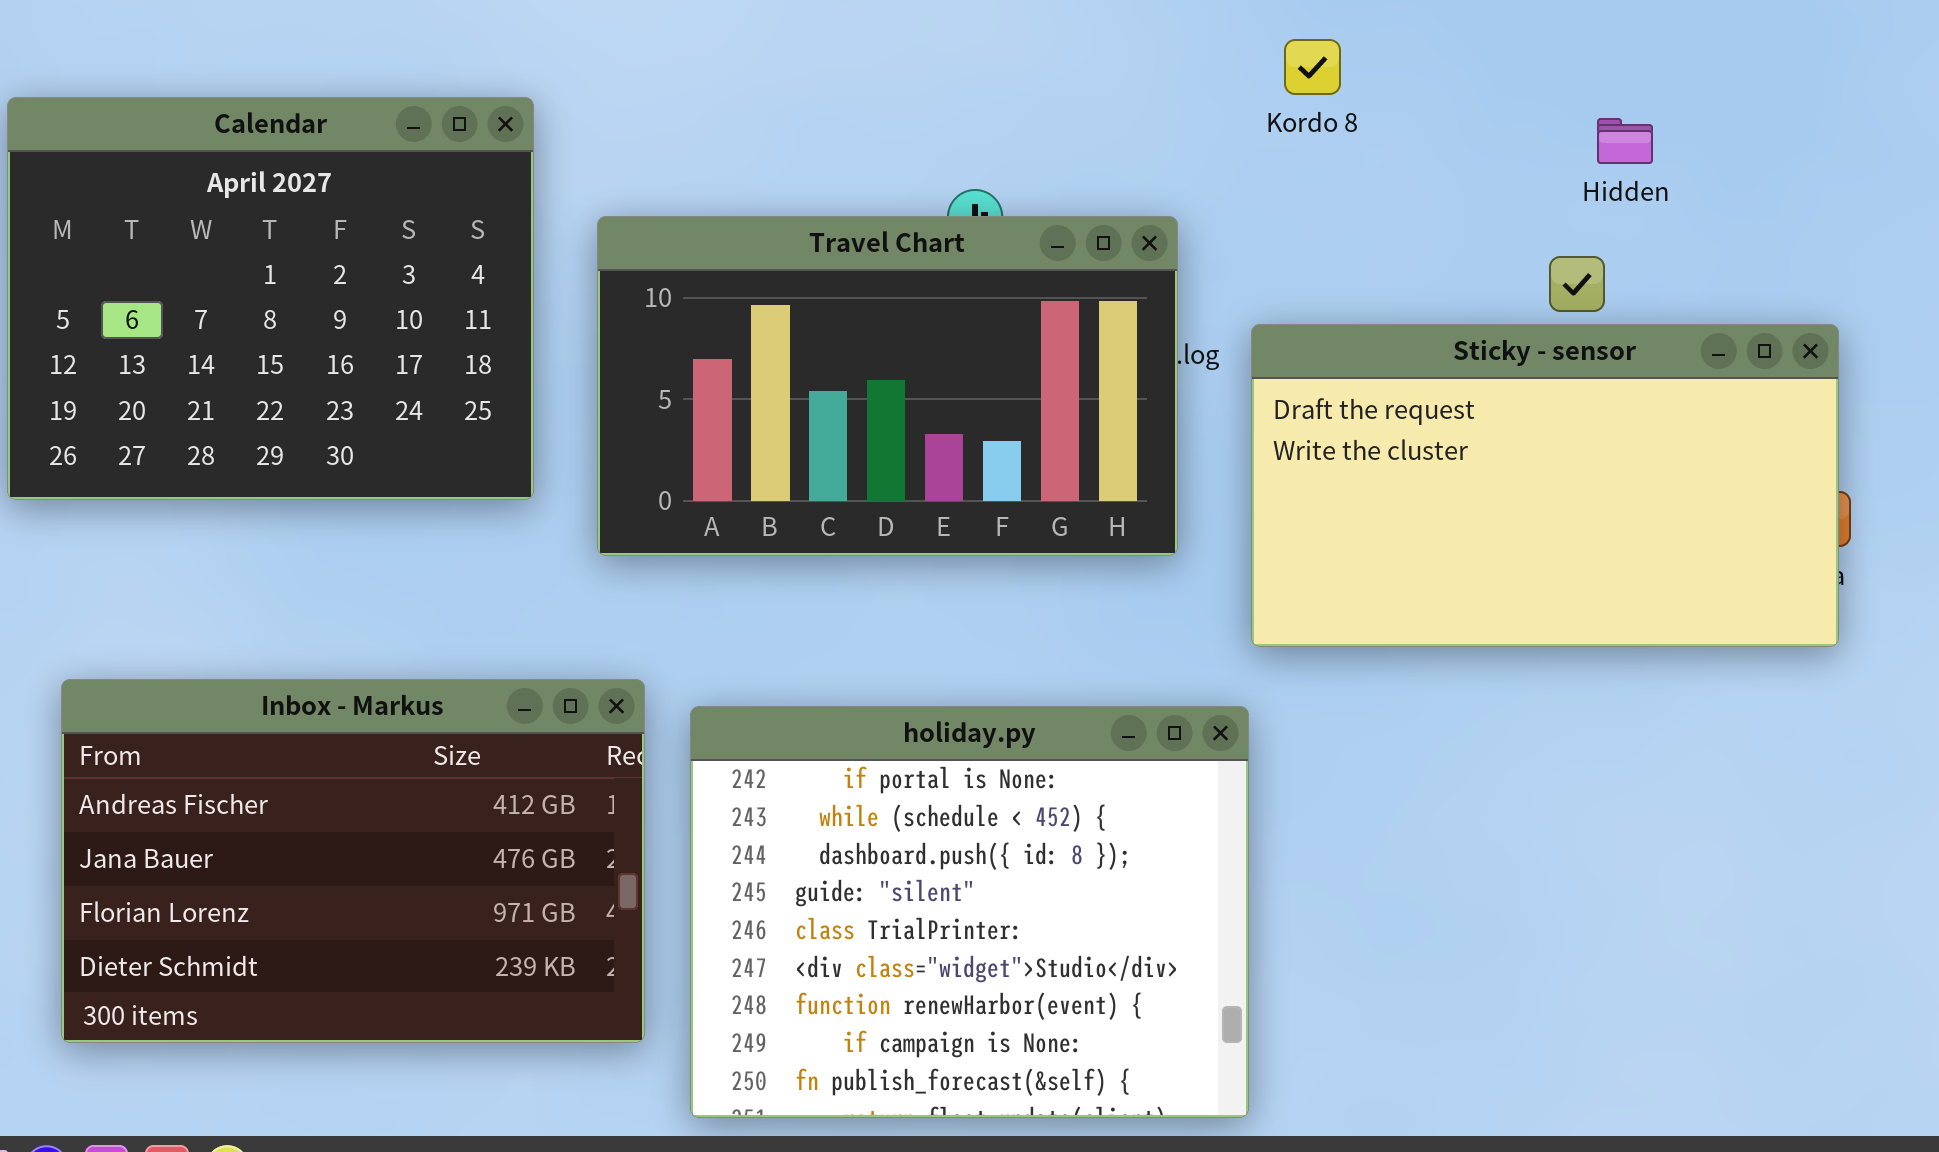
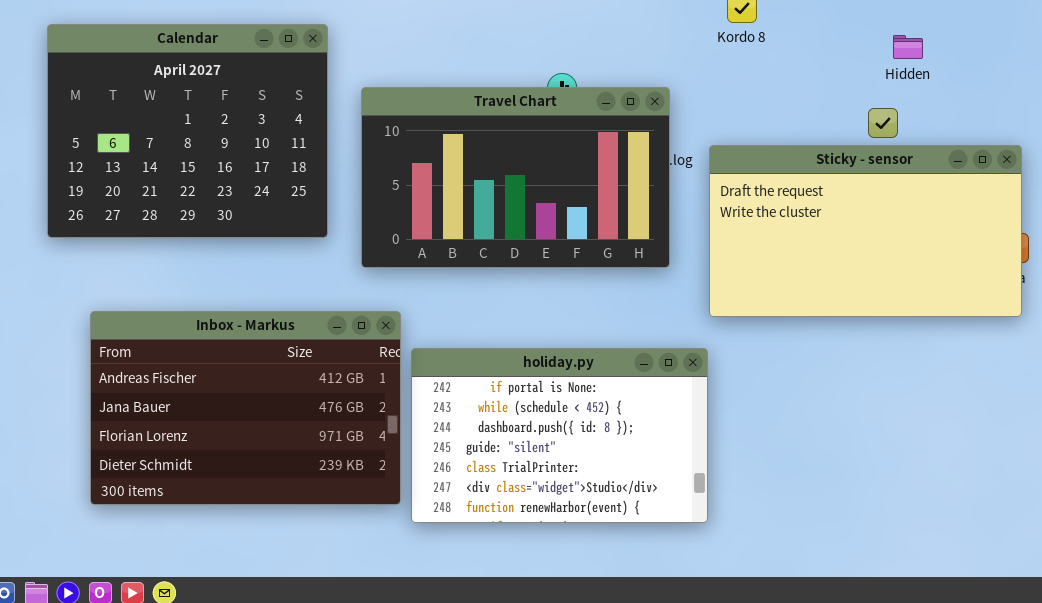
Inbox - Markus: [61,679,645,1043] -> [90,311,401,505], moved
holiday.py: [690,706,1249,1118] -> [411,348,708,523], resized

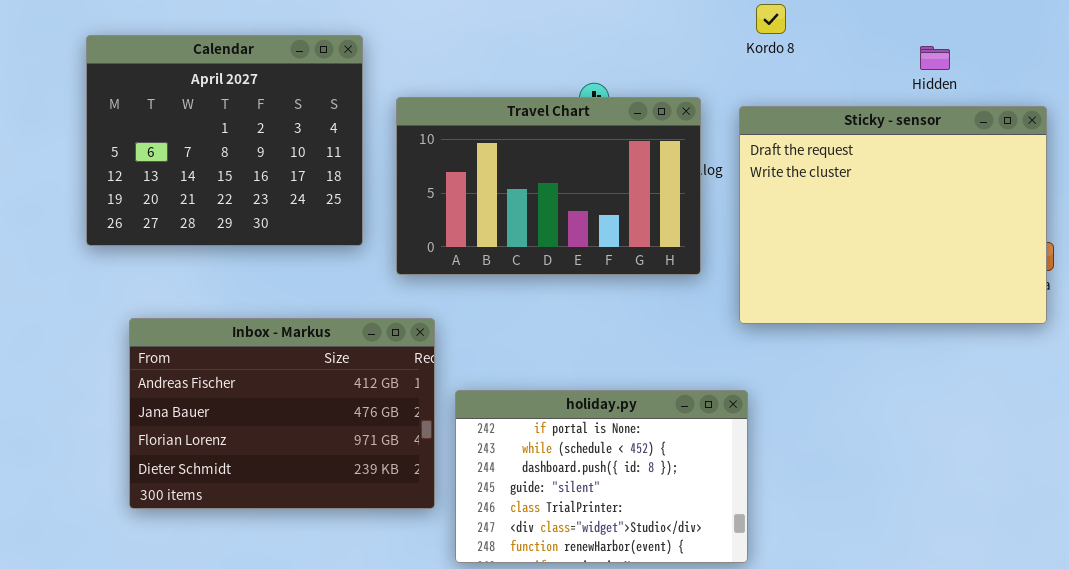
Sticky - sensor: [709,145,1022,317] -> [739,106,1047,324], resized
holiday.py: [411,348,708,523] -> [455,390,748,563], moved

